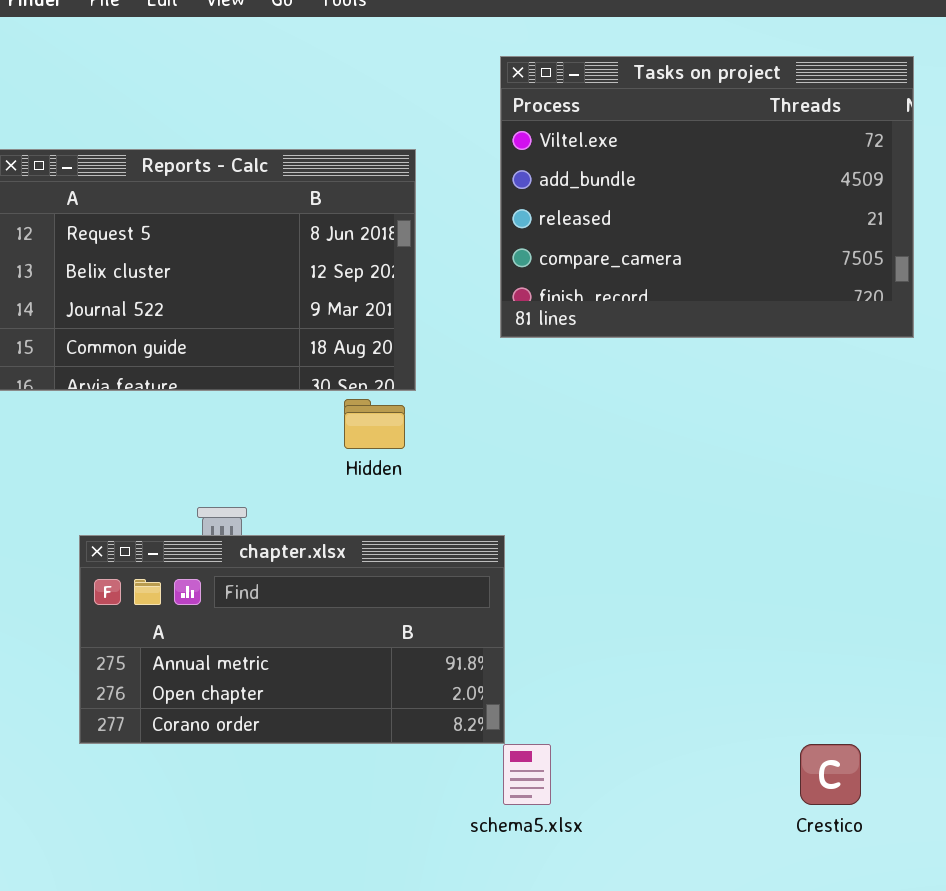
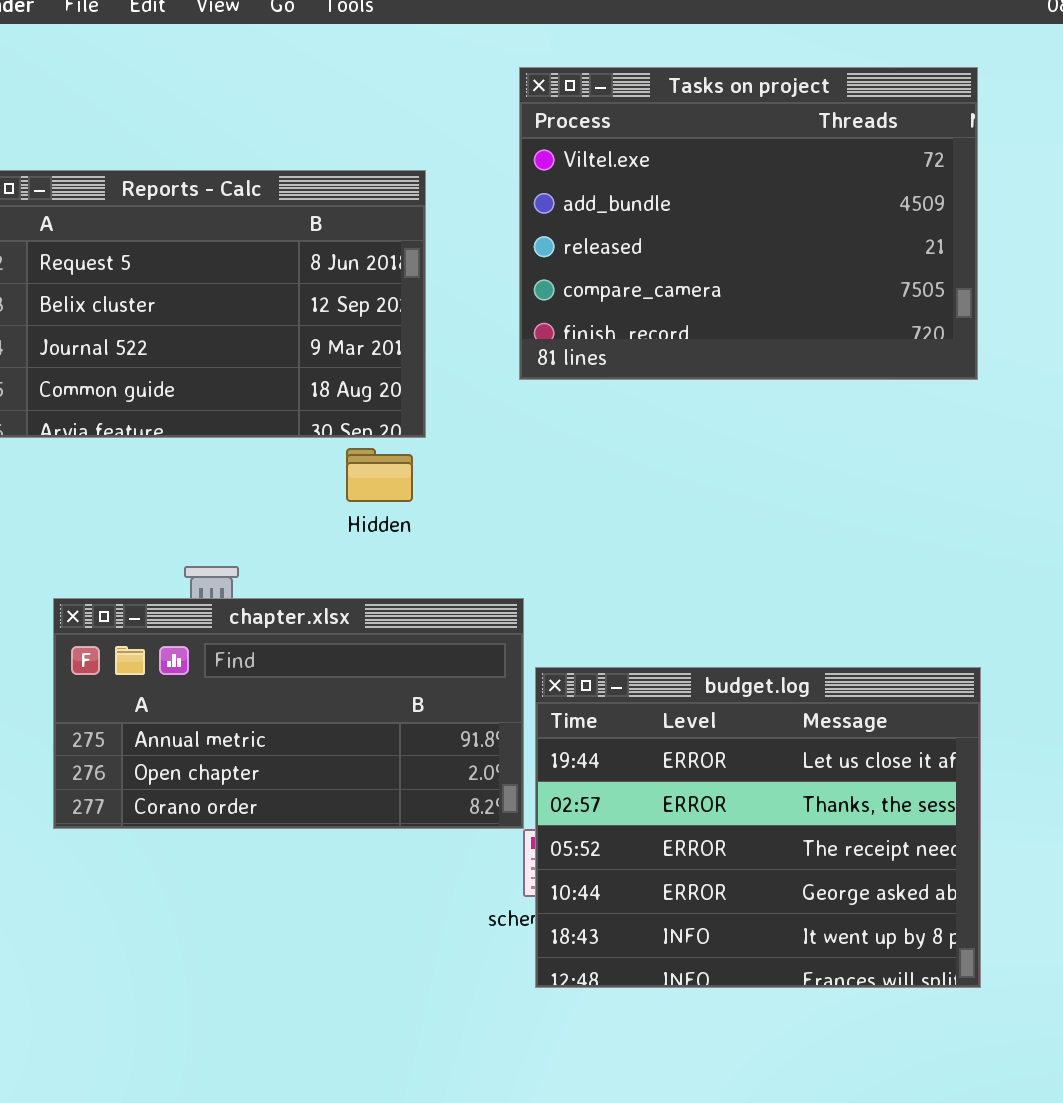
budget.log: none -> [535,667,981,988], opened

